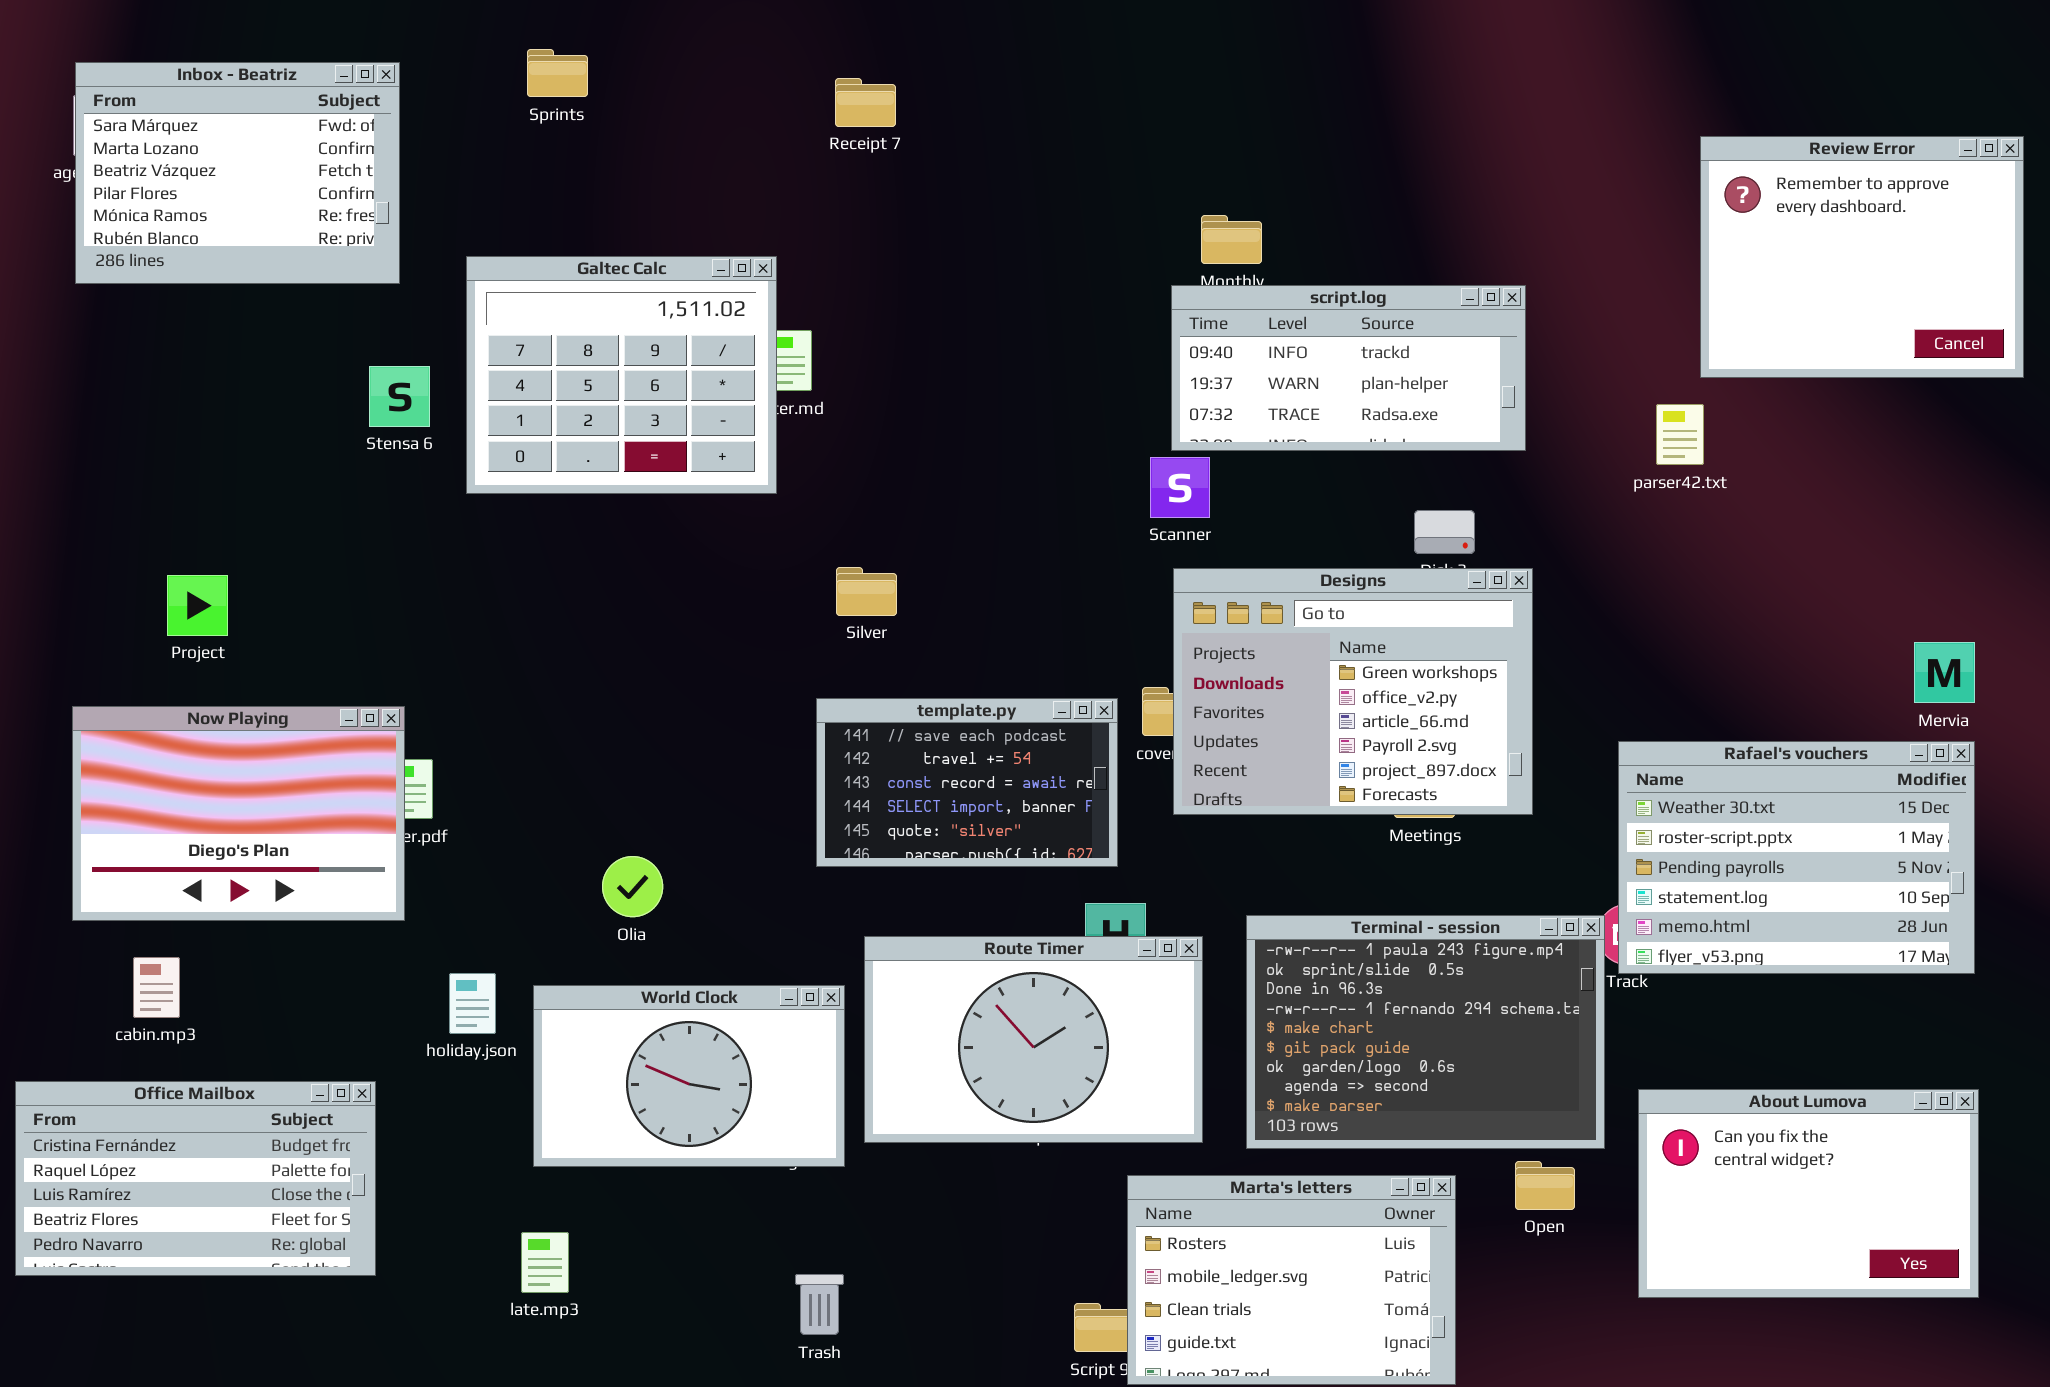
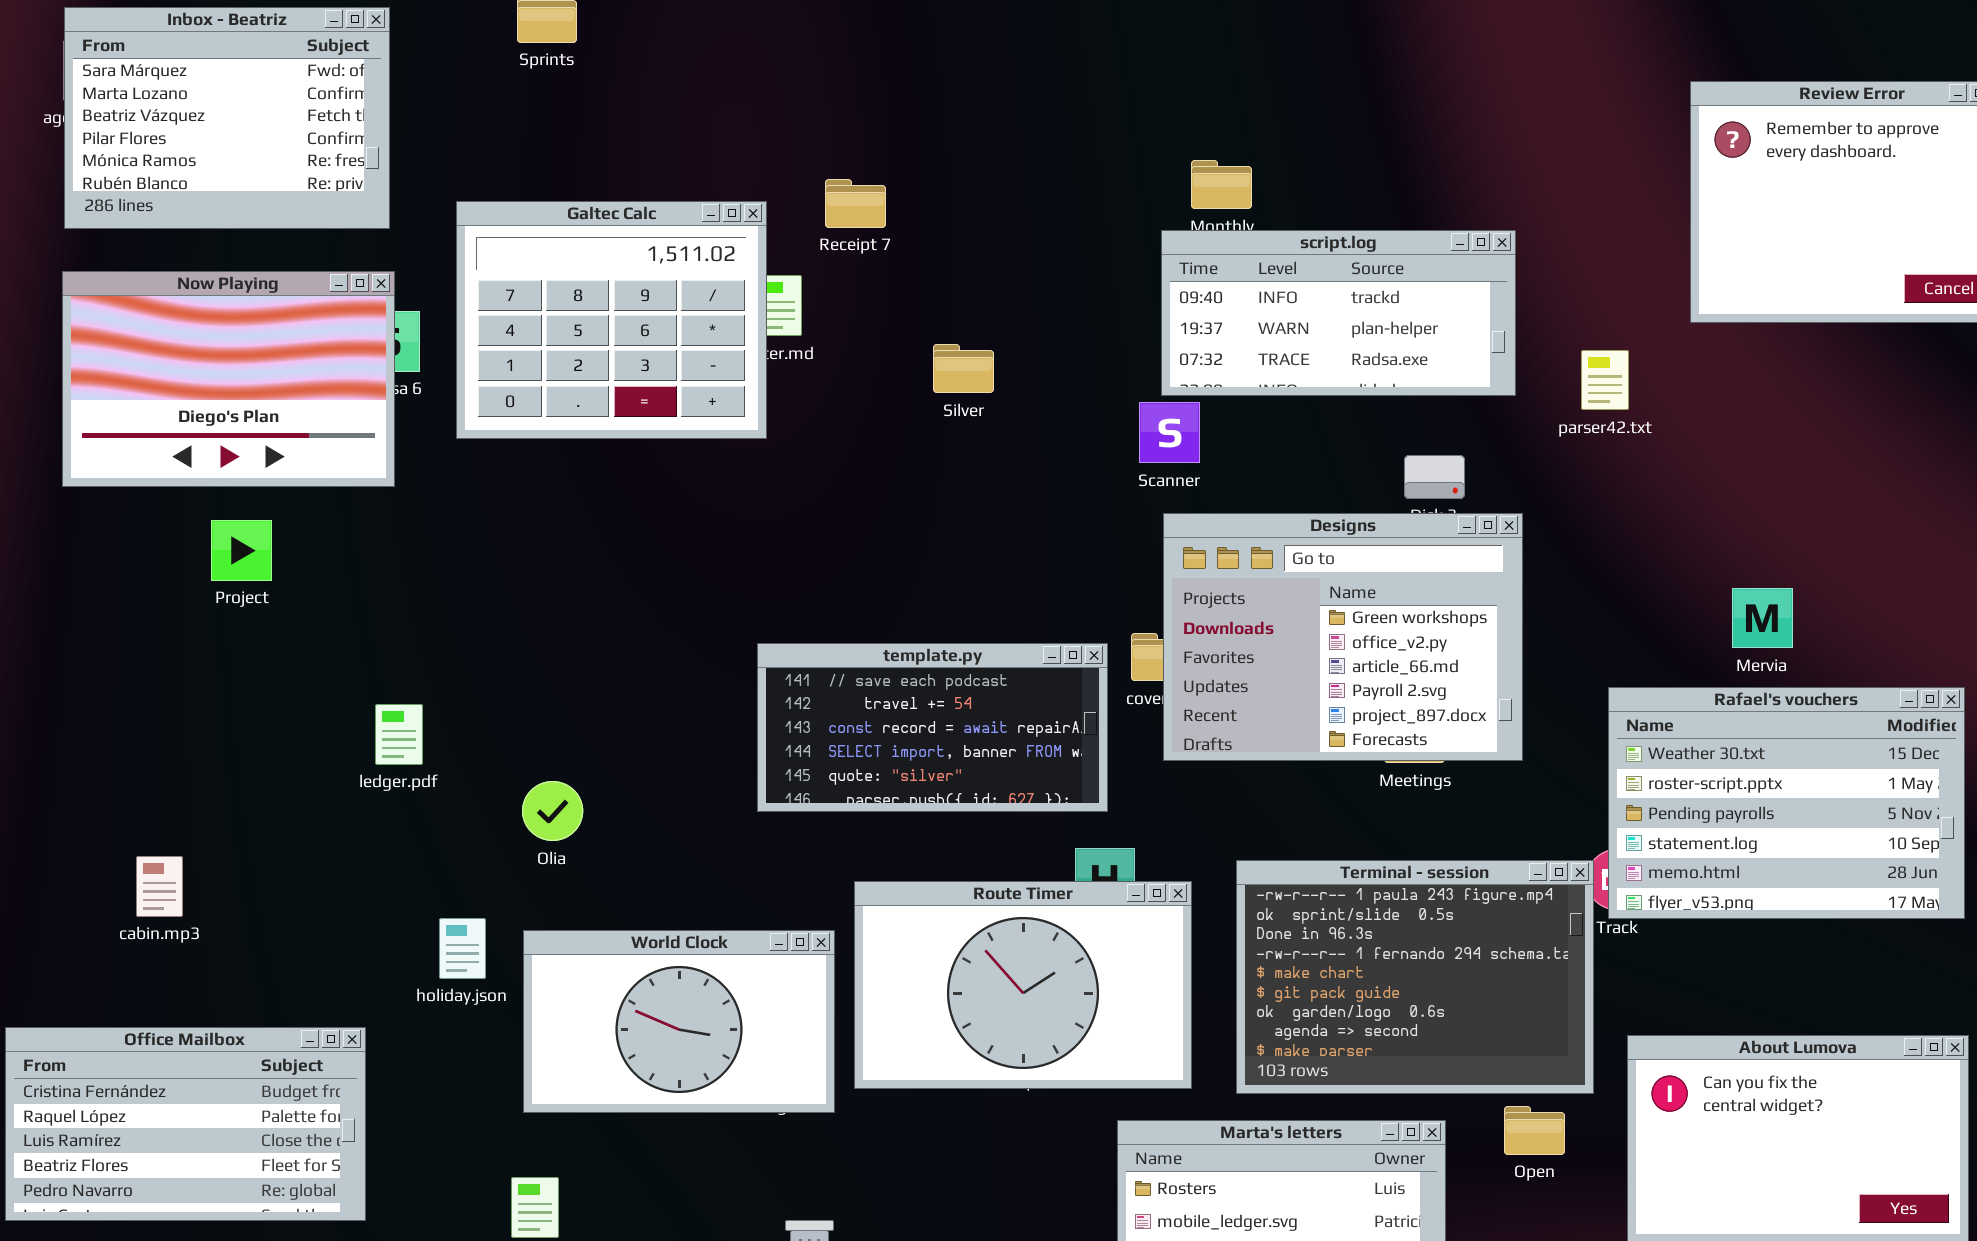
Receipt 7: [835,78,896,127] -> [825,179,886,228], moved
parser42.txt: [1656,404,1704,465] -> [1581,350,1629,410], moved
Silver: [836,567,897,616] -> [933,344,994,393], moved
Project: [167,575,228,636] -> [211,520,272,581], moved
Mervia: [1914,642,1975,703] -> [1732,588,1793,648], moved
template.py: [816,698,1118,867] -> [757,643,1108,812], resized
Now Playing: [72,706,405,921] -> [62,271,395,487], moved
Olia: [602,856,663,917] -> [522,781,583,841], moved
cabin.mp3: [133,957,180,1018] -> [136,856,183,917], moved

